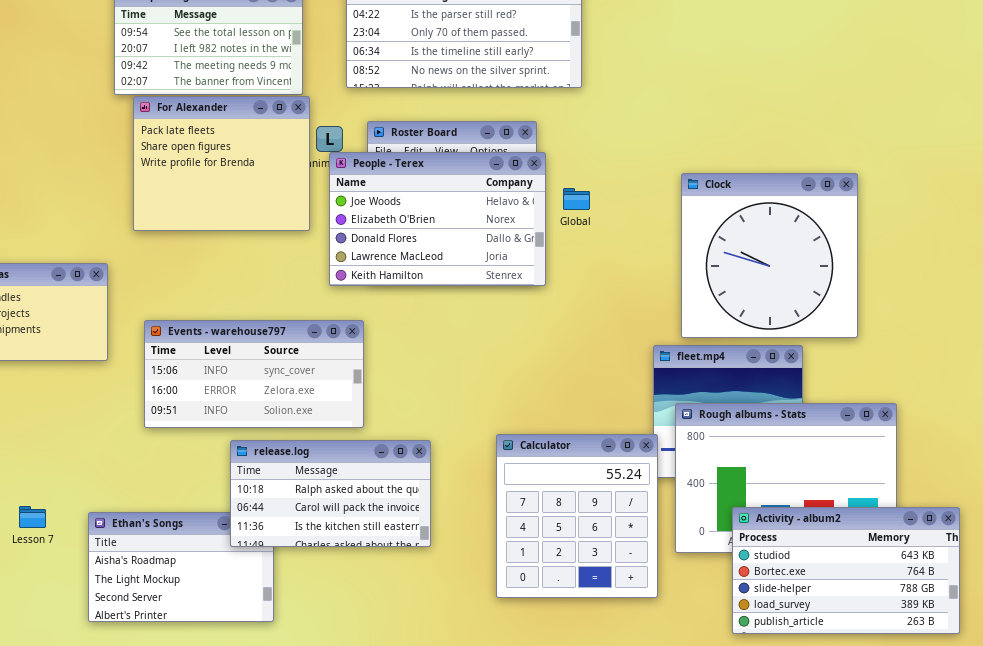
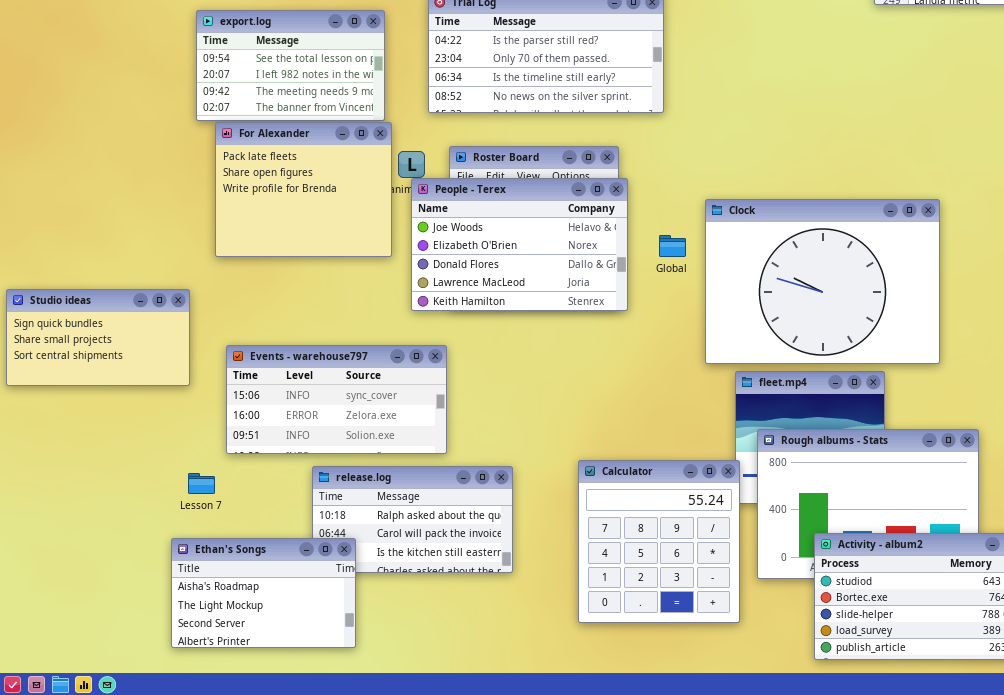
Clock: [681,173,858,338] -> [705,199,940,364], resized
Global: [563,188,590,210] -> [659,235,686,257], moved
Lesson 7: [19,506,46,528] -> [188,473,215,494], moved
Ethan's Songs: [88,512,274,622] -> [171,538,356,648], raised

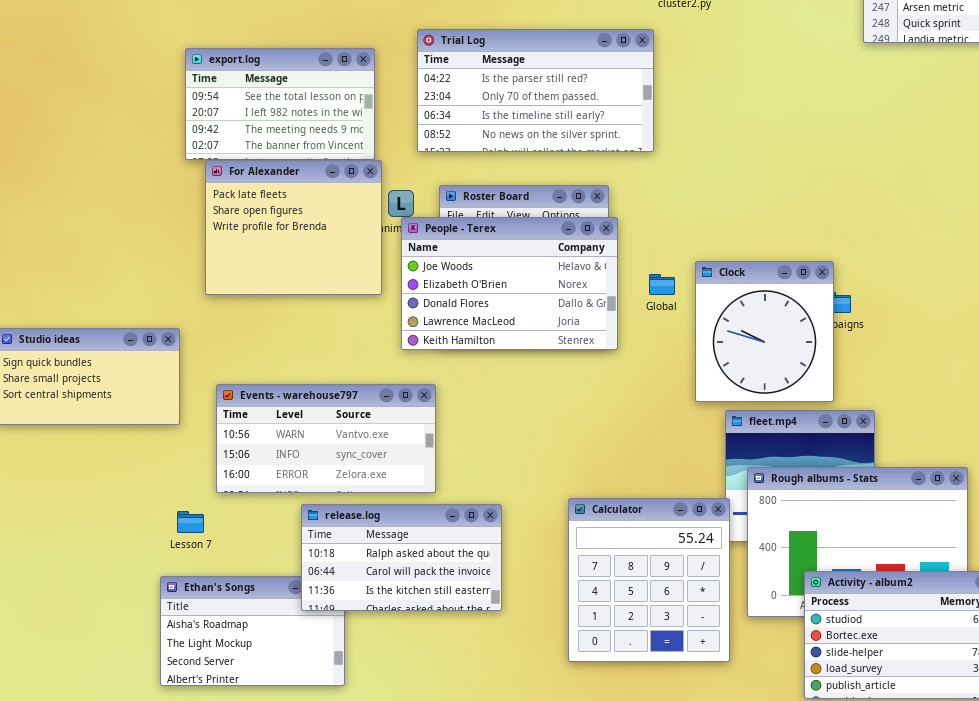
Clock: [705,199,940,364] -> [695,261,834,402], resized
Events - warehouse797: [226,345,447,454] -> [216,384,436,493], scrolled up 1 row
release.log: [312,466,513,573] -> [301,504,502,611], raised

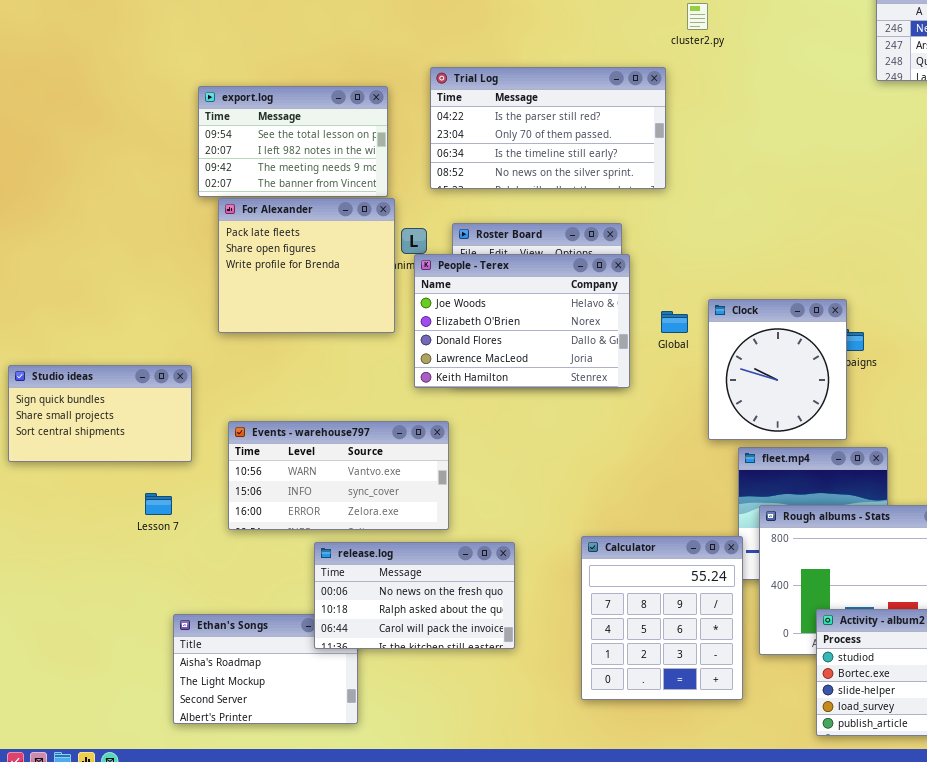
release.log: [301,504,502,611] -> [314,542,515,649], scrolled up 1 row
Lesson 7: [177,511,204,533] -> [145,493,172,515], moved

